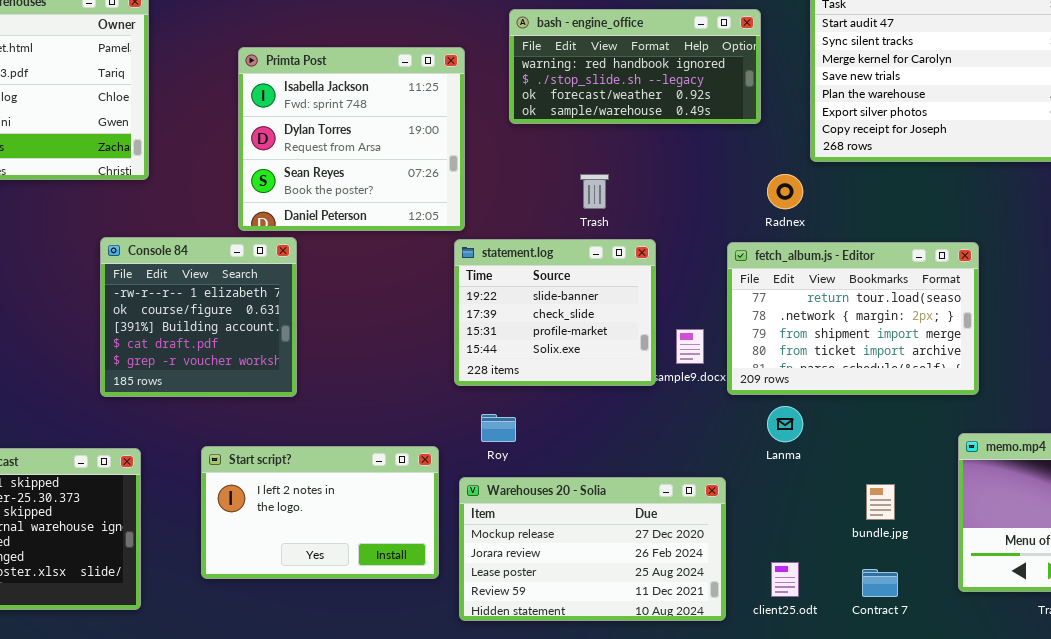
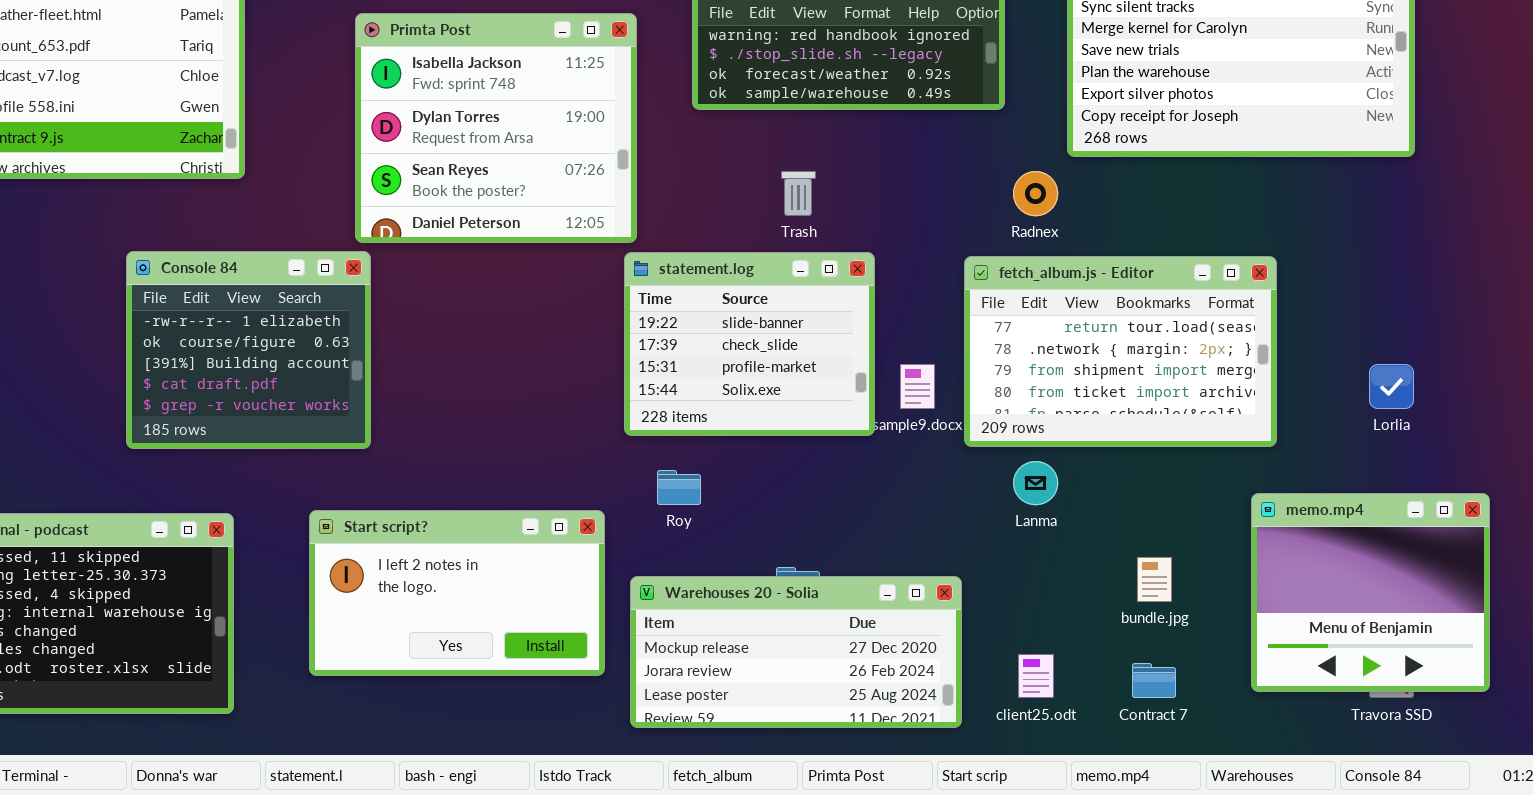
Console 84: [100,237,297,397] -> [126,251,371,449], moved
Warehouses 20 - Solia: [459,477,726,621] -> [630,576,962,728], resized

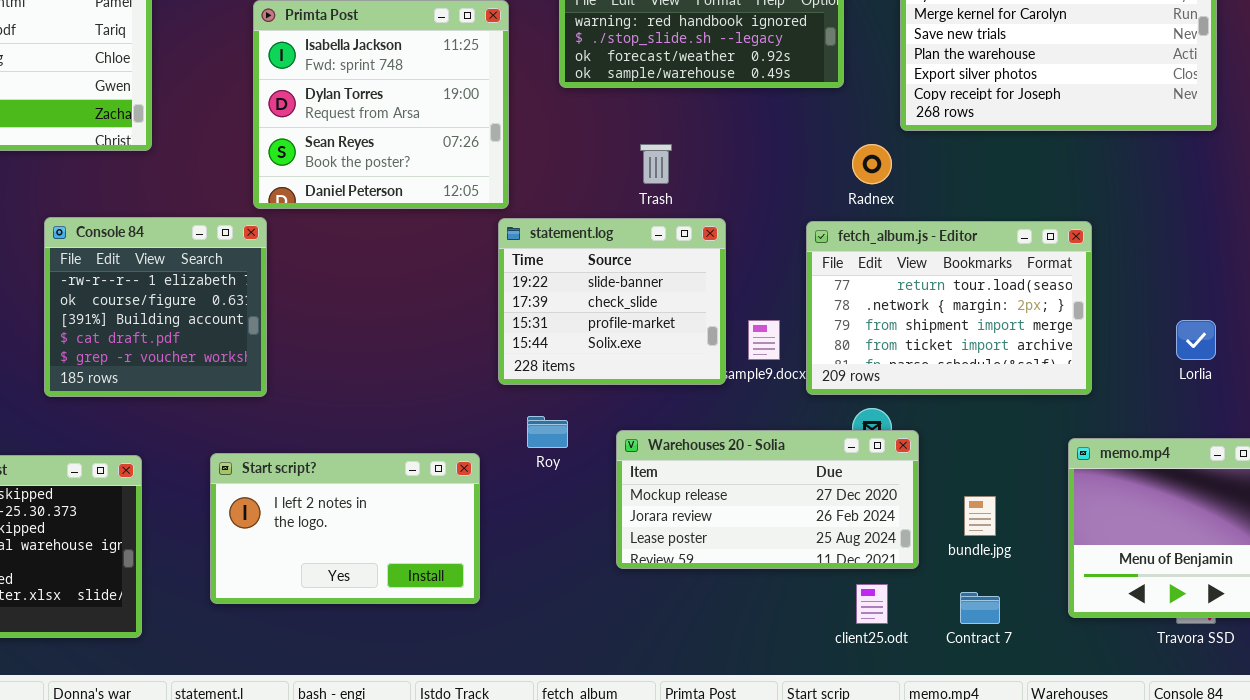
Warehouses 20 - Solia: [630,576,962,728] -> [616,430,919,569], moved

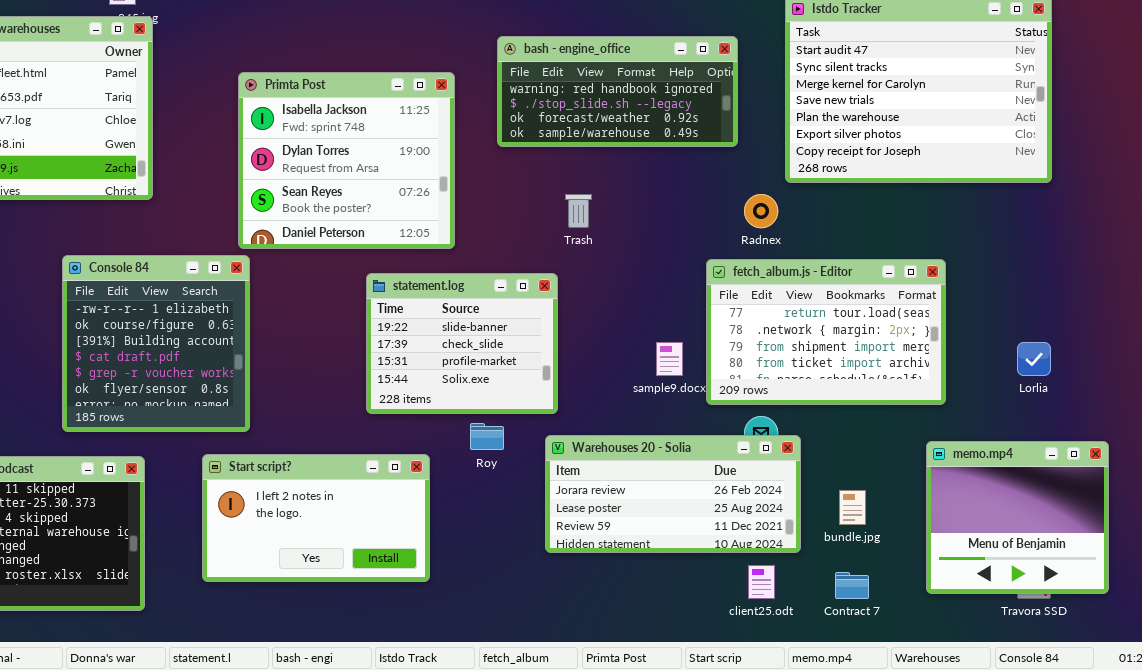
Console 84: [44,217,267,397] -> [62,255,250,432], resized
statement.log: [498,218,726,385] -> [366,273,558,414], moved
Warehouses 20 - Solia: [616,430,919,569] -> [545,435,801,553], scrolled down 1 row

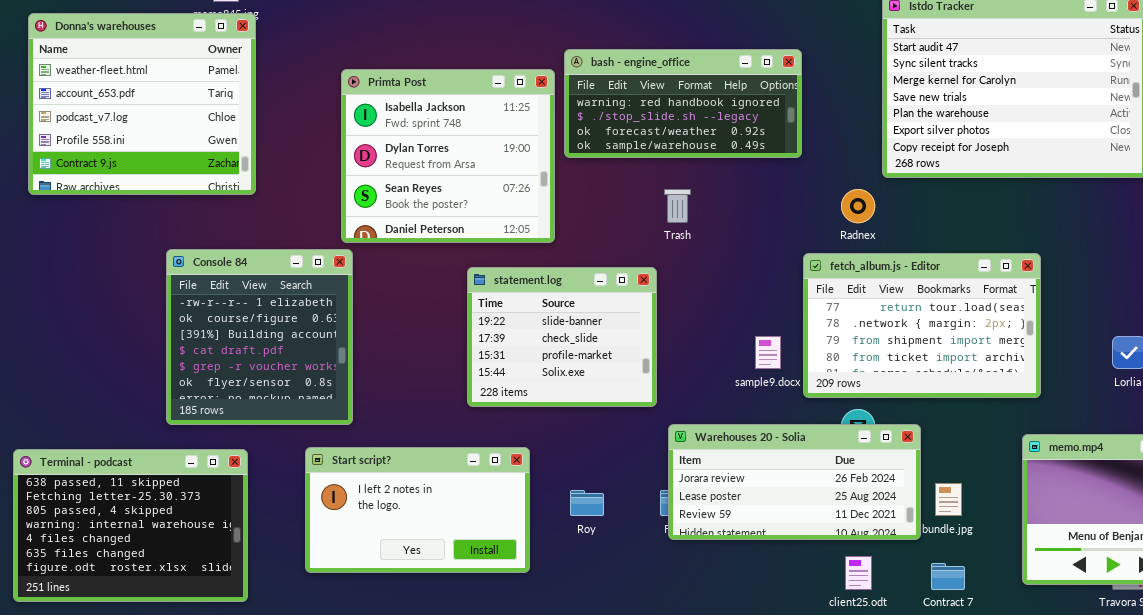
bash - engine_office: [497,36,738,147] -> [564,49,802,158], moved
Roy: [470,423,504,450] -> [570,490,604,516], moved
Warehouses 20 - Solia: [545,435,801,553] -> [668,424,921,540], moved

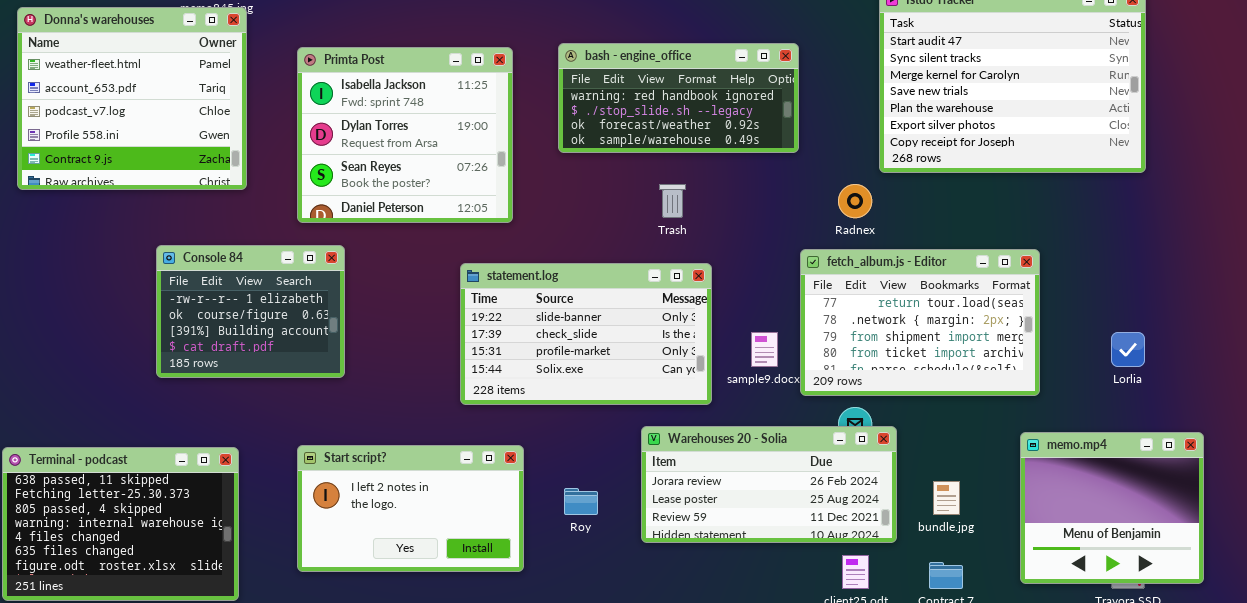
Primta Post: [341,69,555,243] -> [297,47,513,223], moved
Console 84: [166,249,353,425] -> [156,245,345,378], resized
statement.log: [467,267,657,407] -> [460,263,712,405], resized
Warehouses 20 - Solia: [668,424,921,540] -> [641,426,897,543], moved

